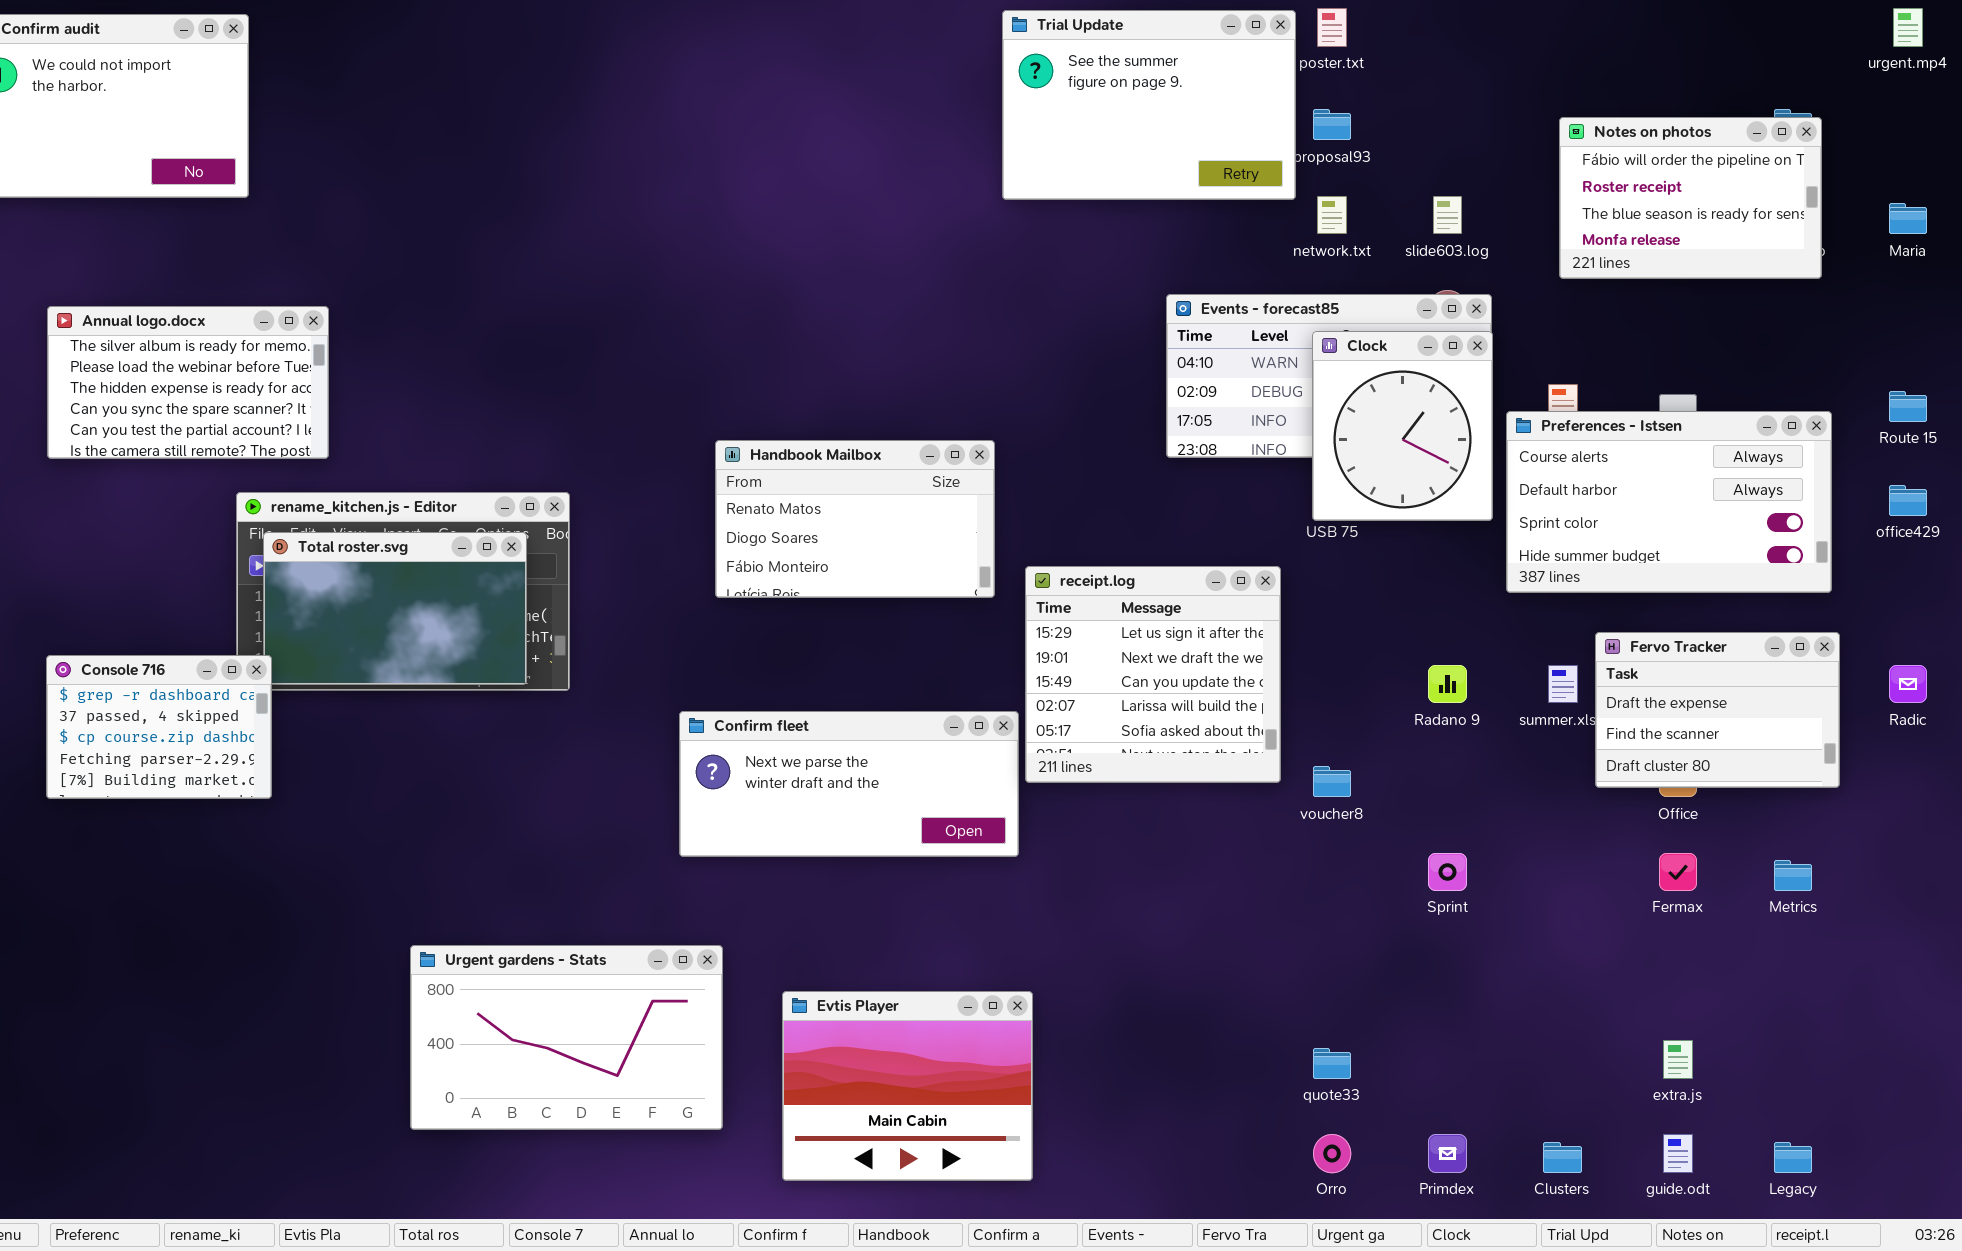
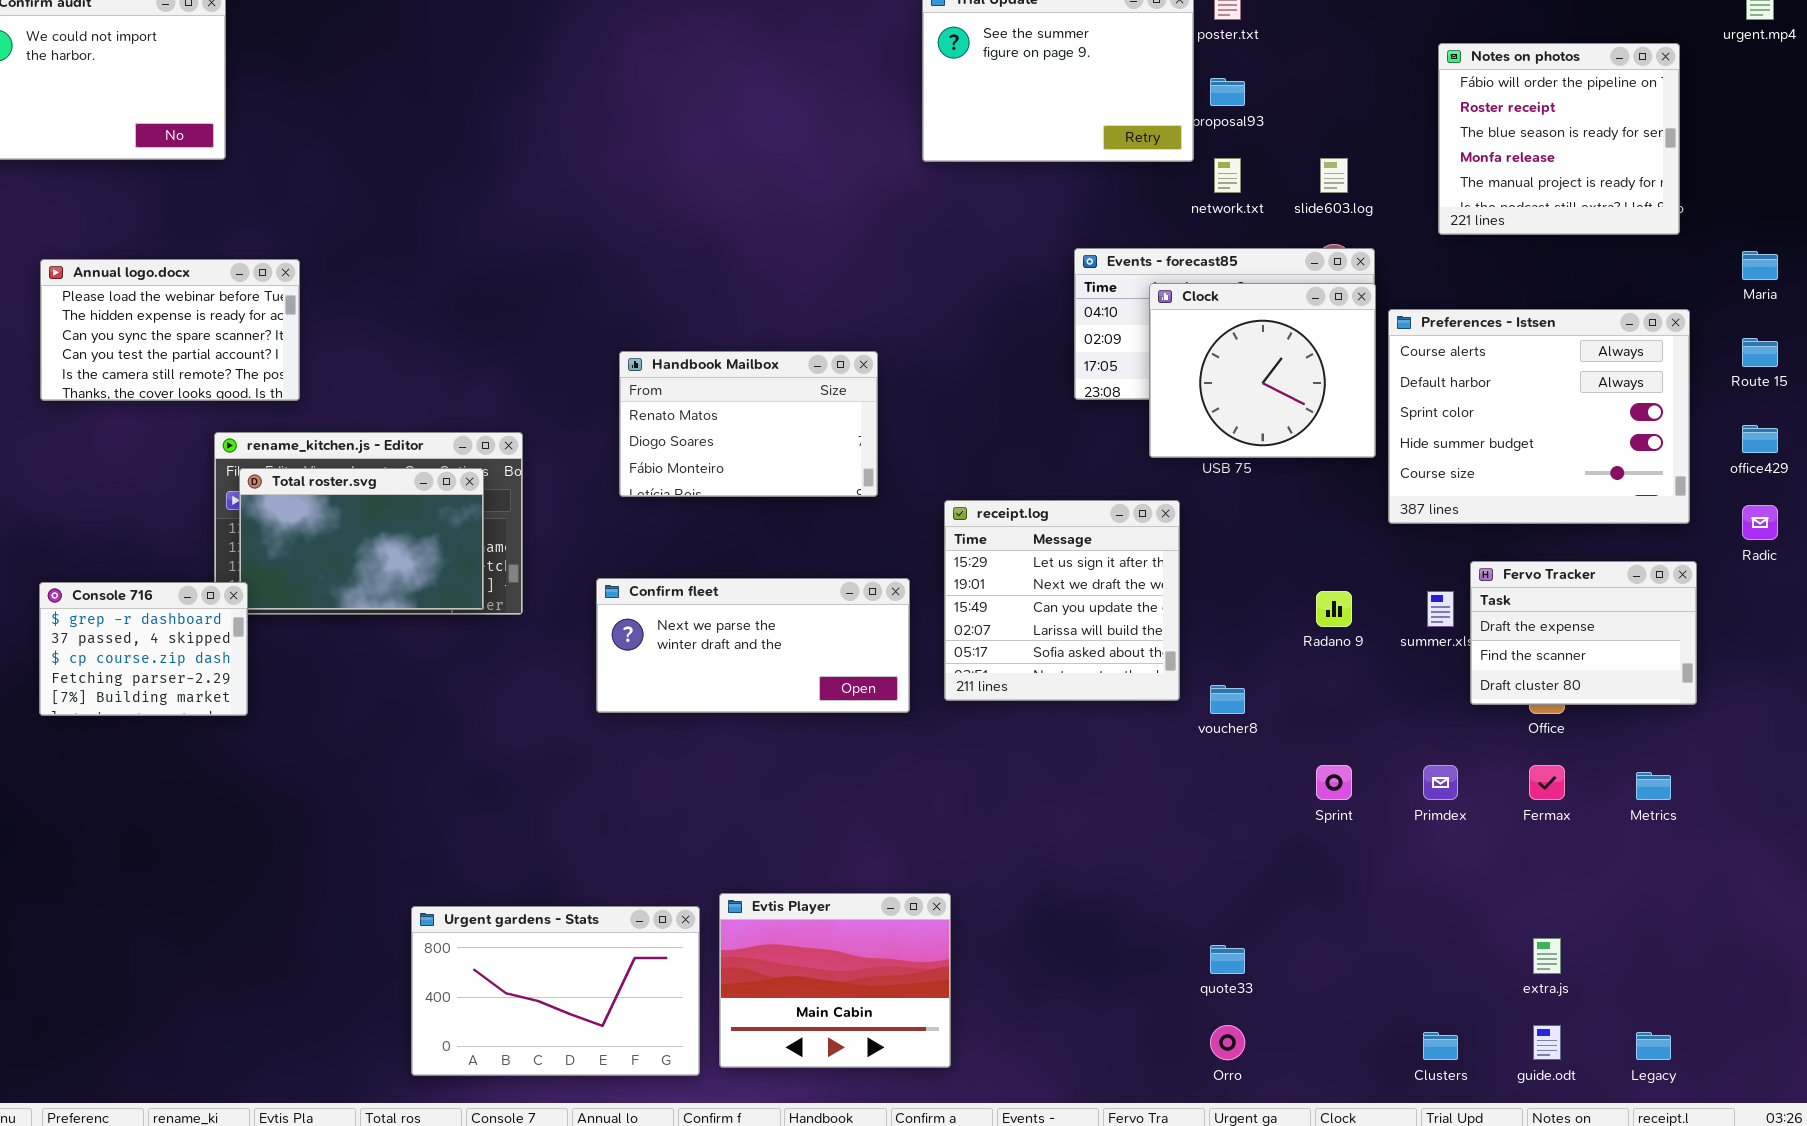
Notes on photos: [1559,117,1822,279] -> [1438,43,1680,235], resized
Maria: [1889,203,1927,234] -> [1742,251,1778,280], moved
Annual logo.docx: [47,306,329,459] -> [40,259,300,401], scrolled down 1 row
Clock: [1312,331,1493,521] -> [1149,283,1376,458], resized
Preferences - Istsen: [1506,411,1832,593] -> [1388,309,1690,524], resized
Handbook Mailbox: [715,440,995,598] -> [619,351,878,497], moved
Radic: [1889,665,1927,703] -> [1742,505,1778,540], moved
Confirm fleet: [679,711,1019,857] -> [596,578,910,713], moved
Urgent gardens - Stats: [410,945,723,1130] -> [411,906,700,1076], moved
Primdex: [1428,1134,1467,1173] -> [1423,765,1458,800], moved

